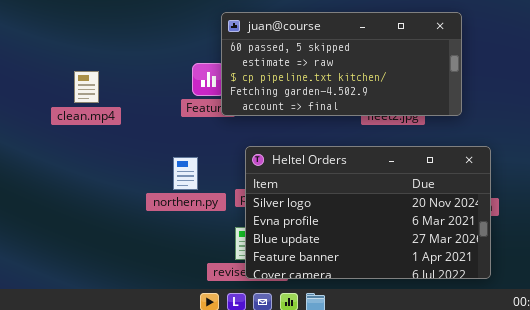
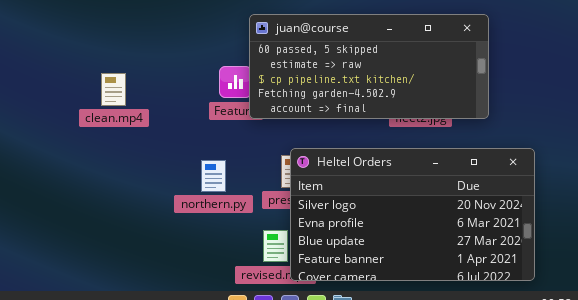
Heltel Orders: [245,146,491,279] -> [290,148,535,281], moved

